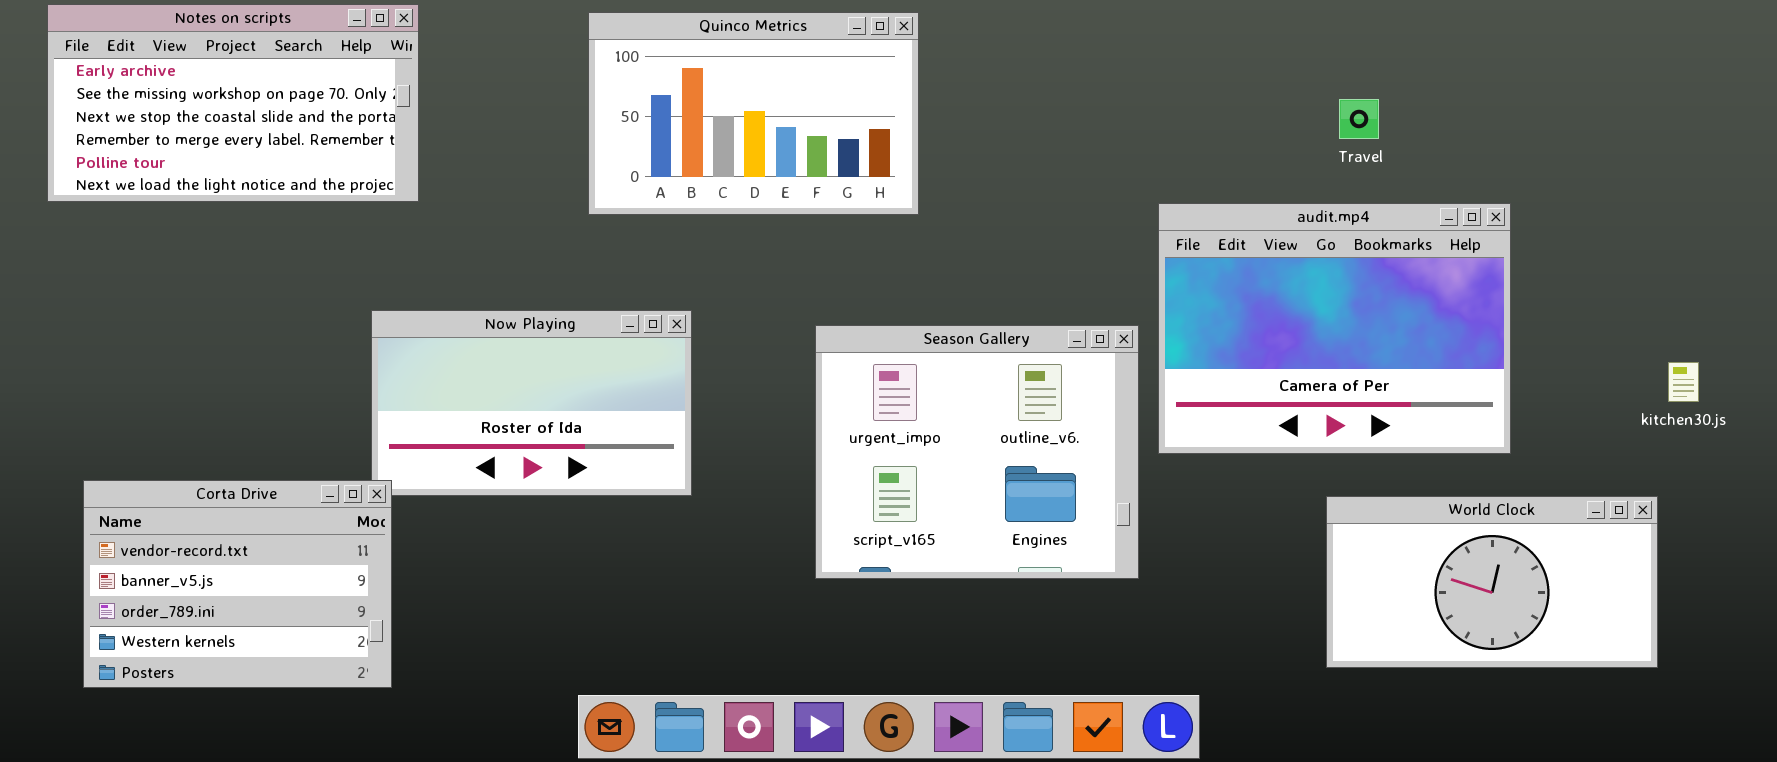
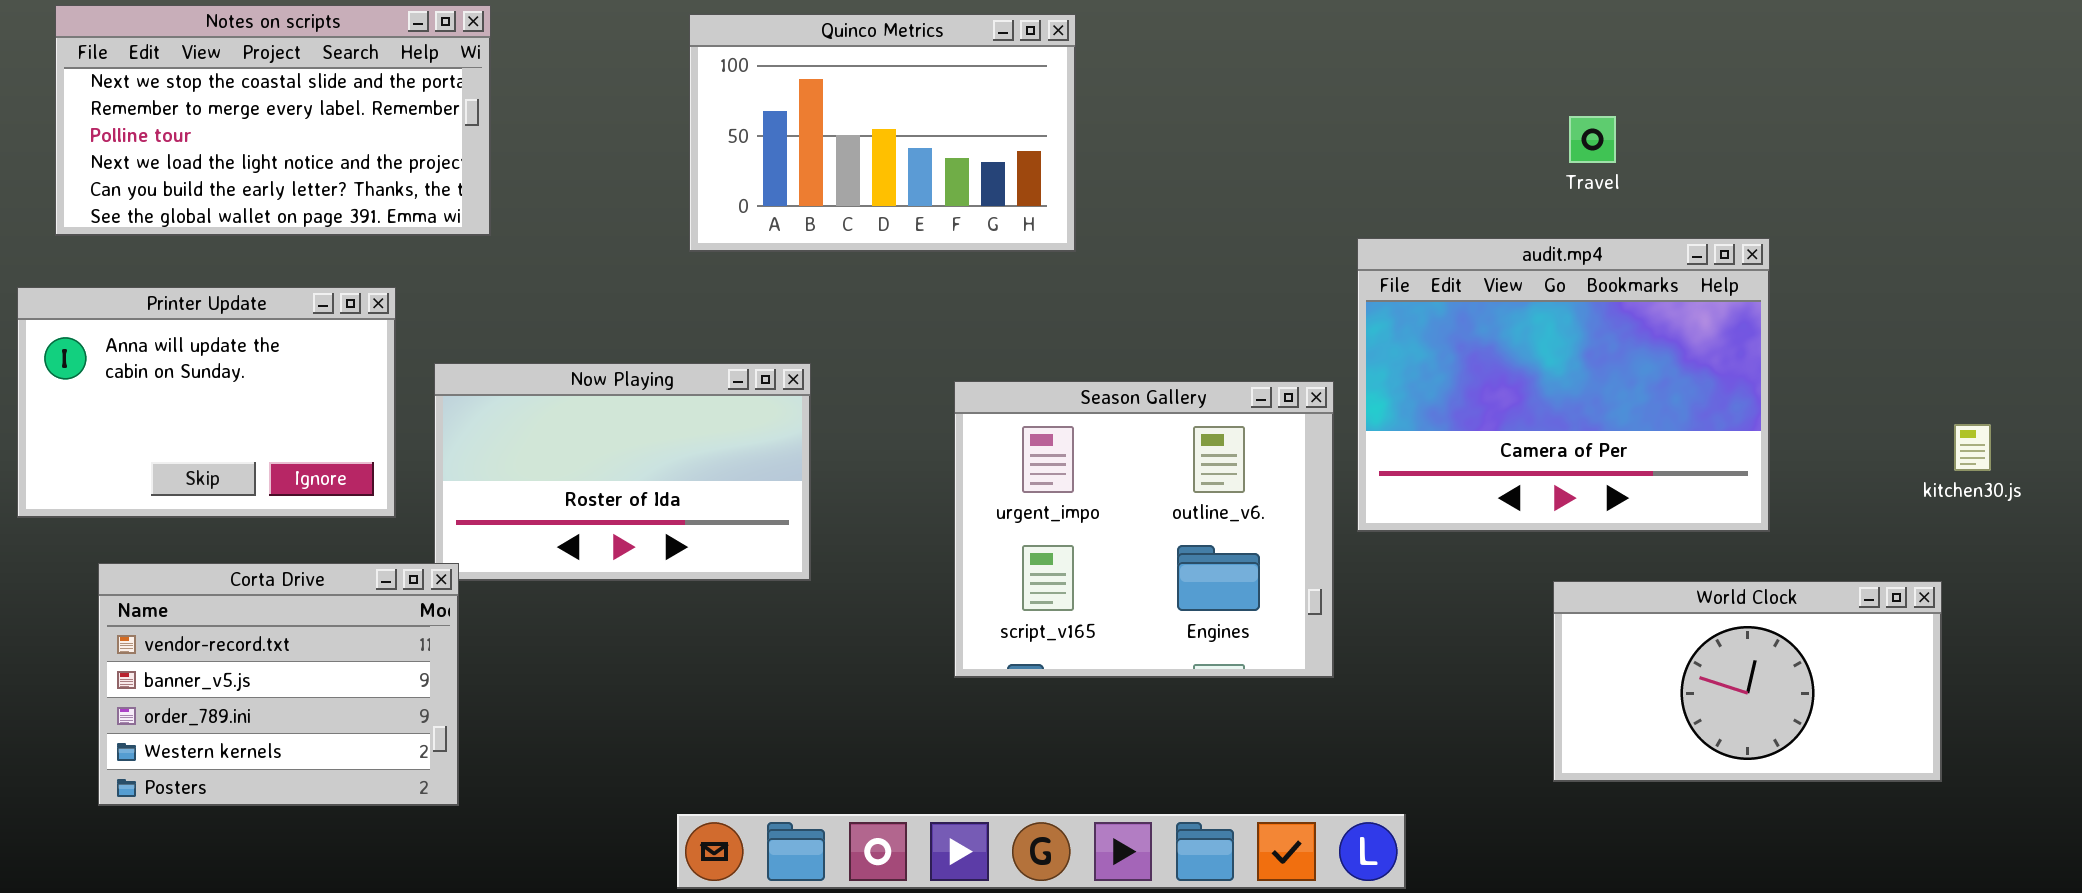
Notes on scripts: [47,4,419,202] -> [55,5,491,236], scrolled down 2 rows
Printer Update: none -> [17,287,396,518], opened

